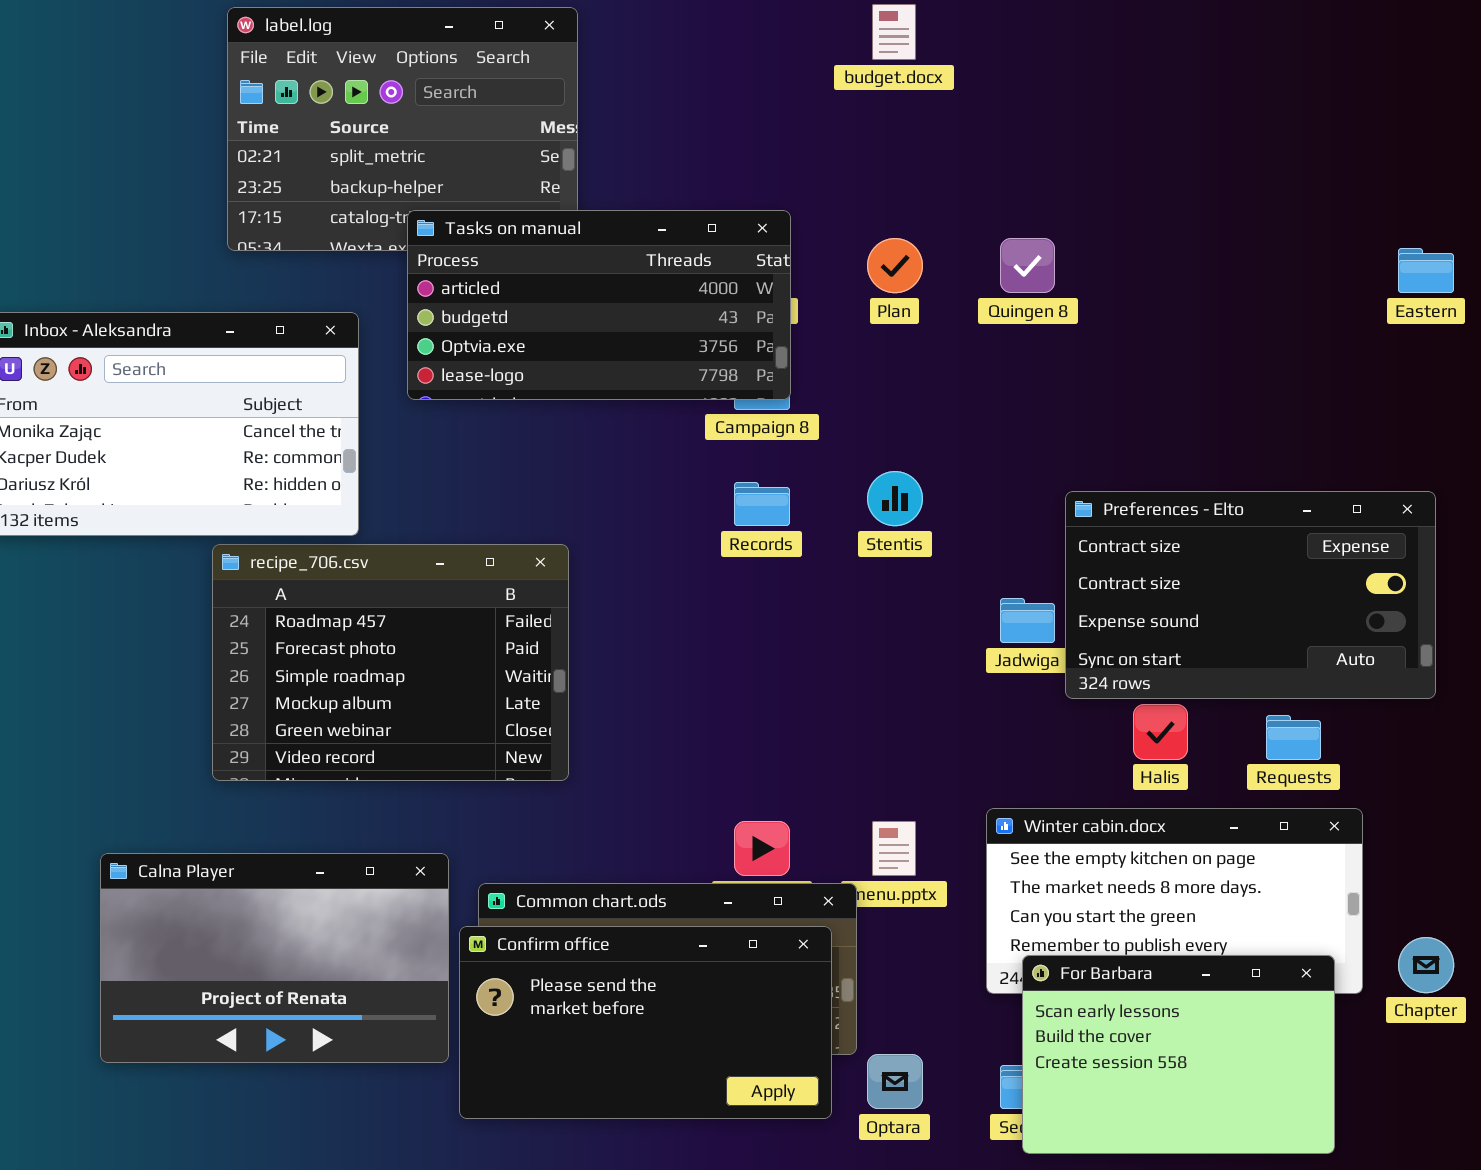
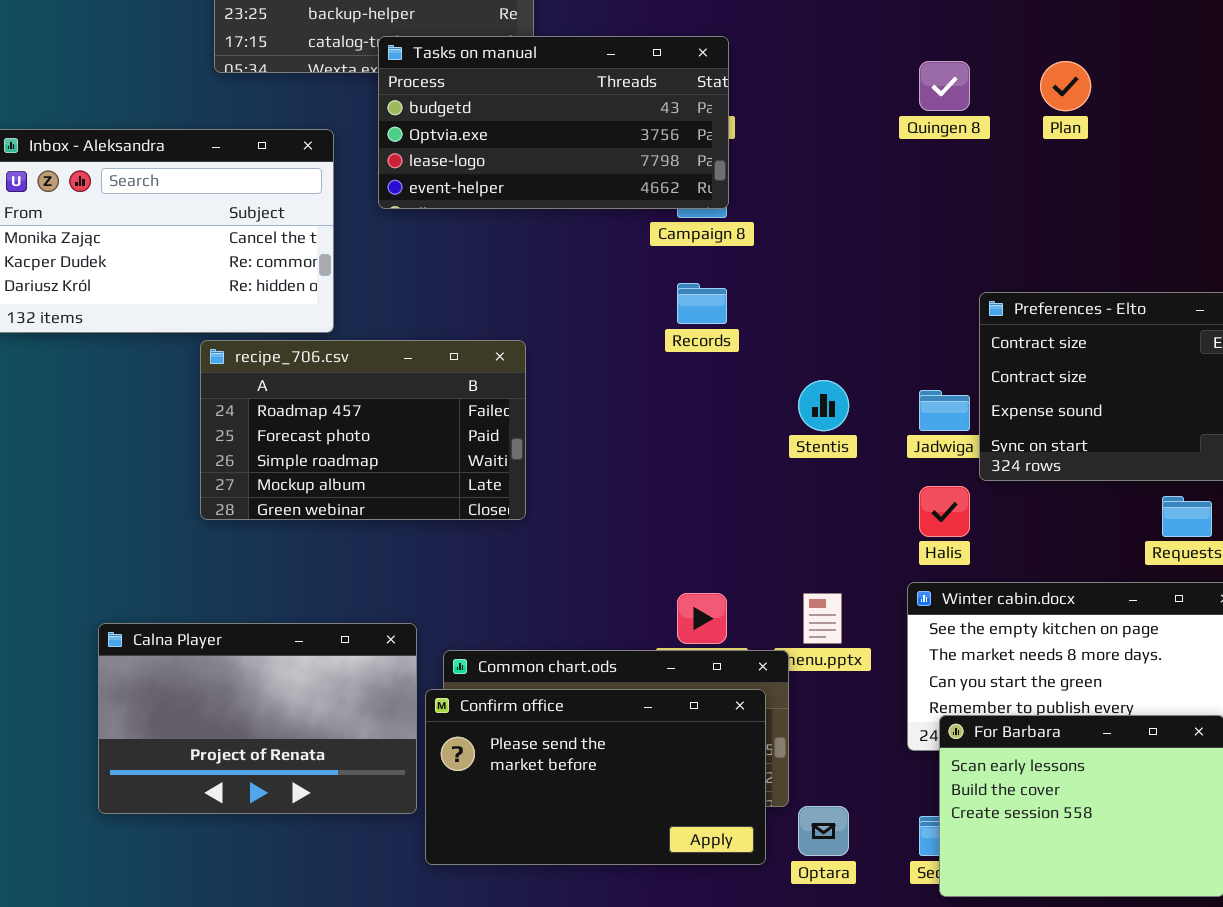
Tasks on manual: [407,210,791,400] -> [378,36,729,209], scrolled down 1 row
Plan: [867,238,923,293] -> [1040,61,1091,111], moved
Stentis: [867,471,923,526] -> [798,380,849,431], moved
recipe_706.csv: [212,544,569,781] -> [200,340,526,520], resized
Halis: [1133,704,1188,760] -> [919,486,970,537], moved

